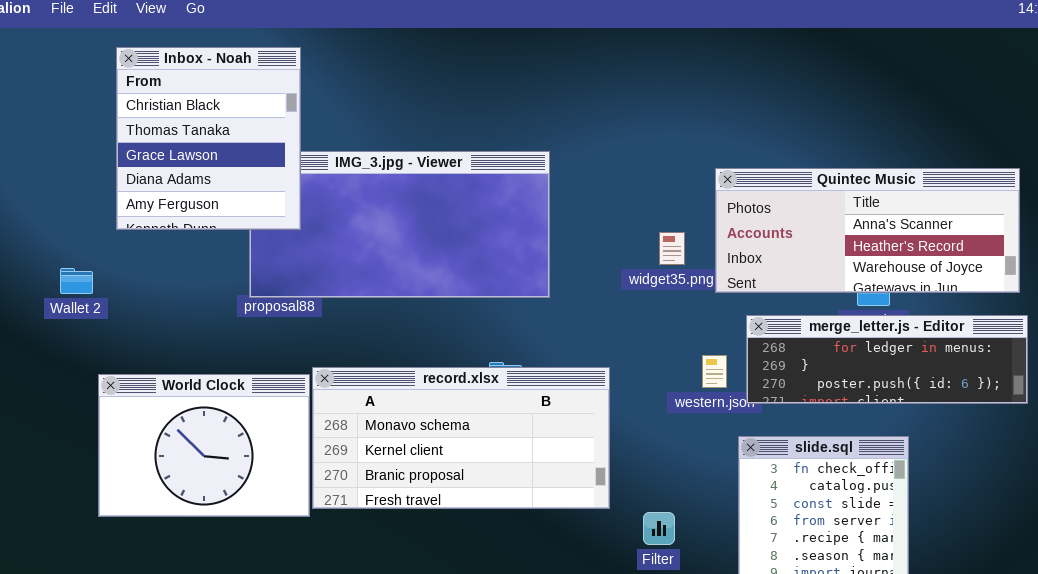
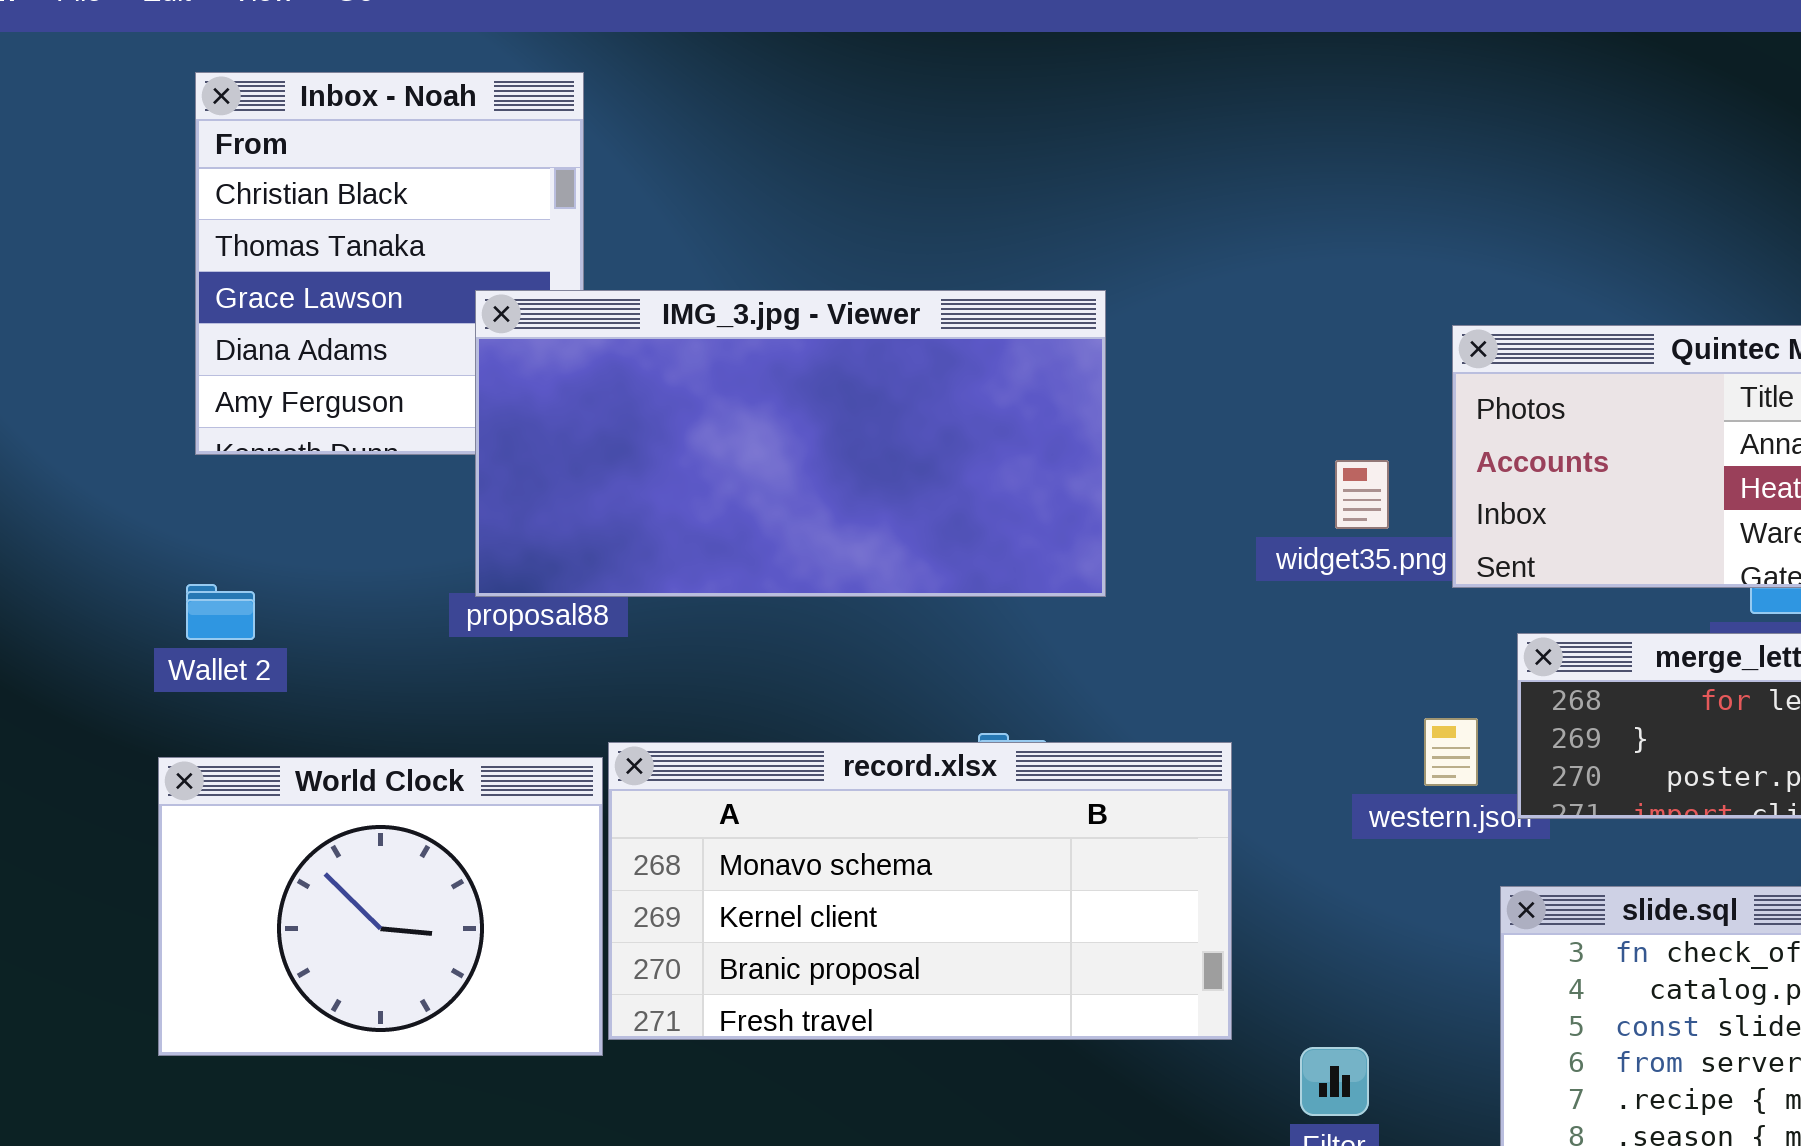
IMG_3.jpg - Viewer: [249,151,550,298] -> [475,290,1106,597], raised
Wallet 2: [60,268,93,294] -> [186,584,255,640], moved

